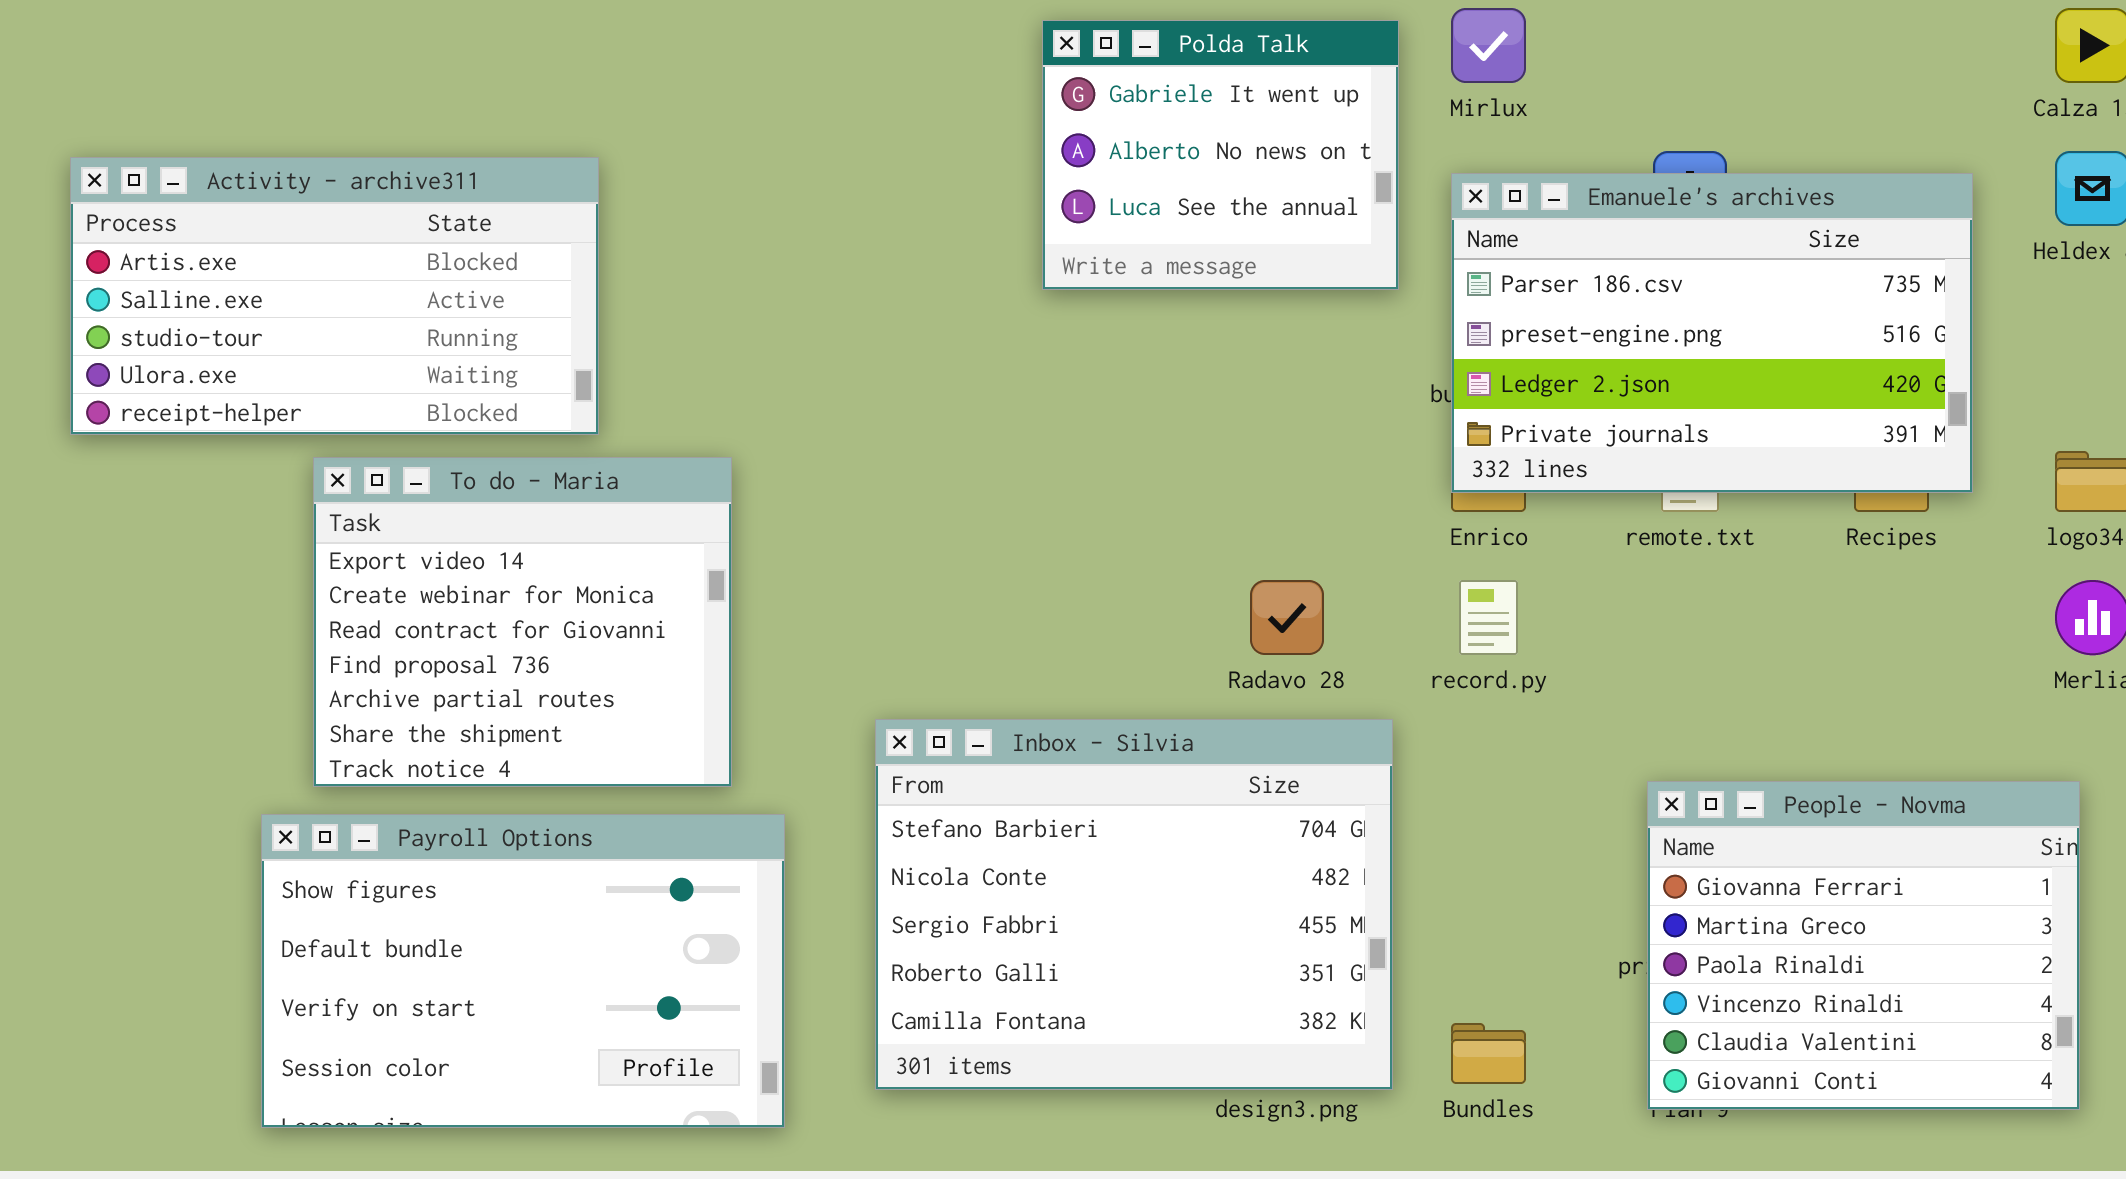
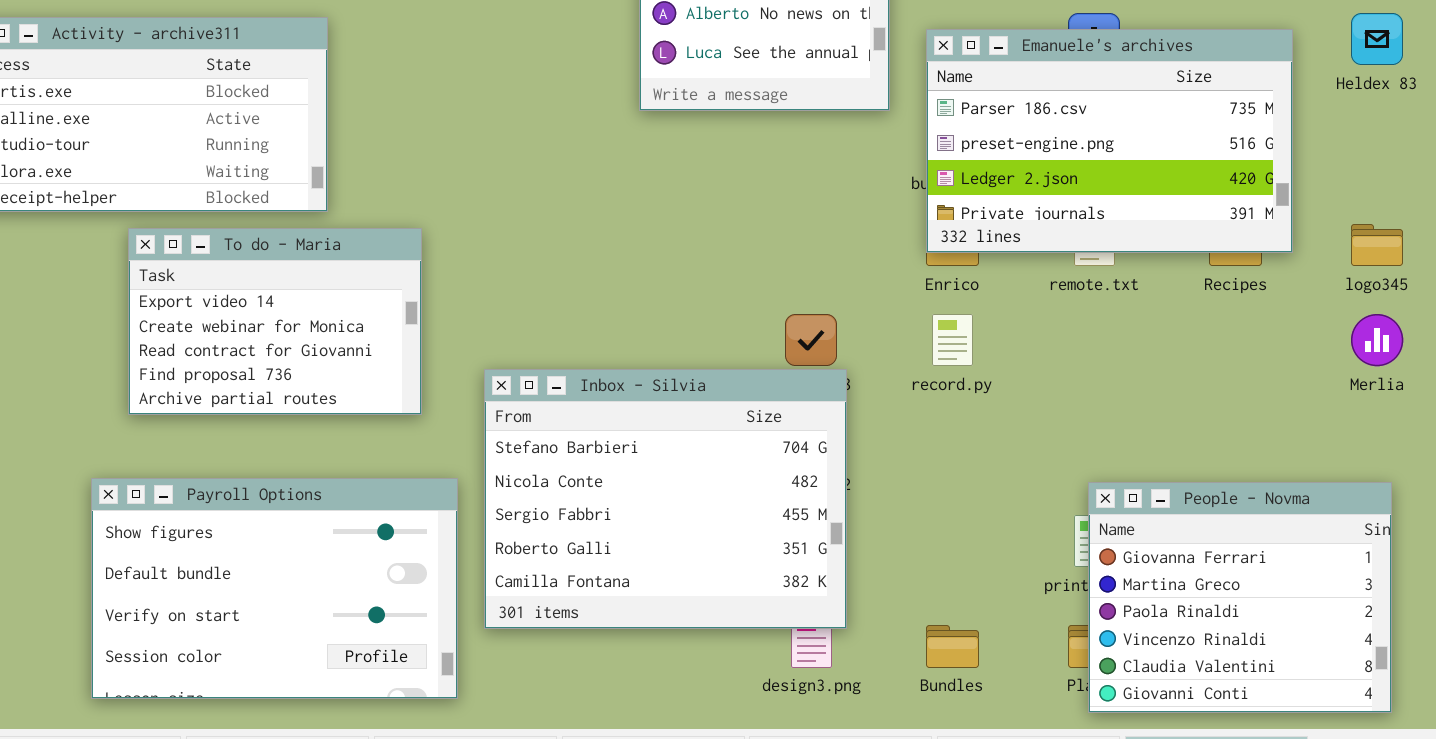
To do - Maria: [313,457,732,787] -> [128,228,422,415], resized
Inbox - Silvia: [875,719,1393,1090] -> [484,369,847,629], moved
People - Novma: [1647,781,2080,1110] -> [1088,482,1392,713], moved

